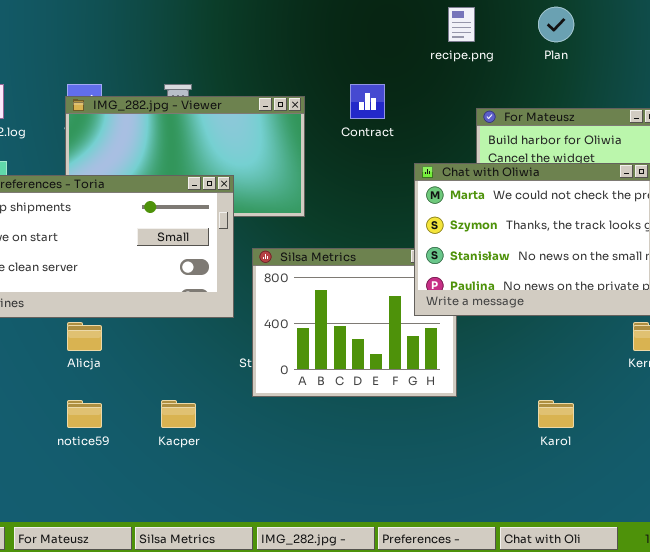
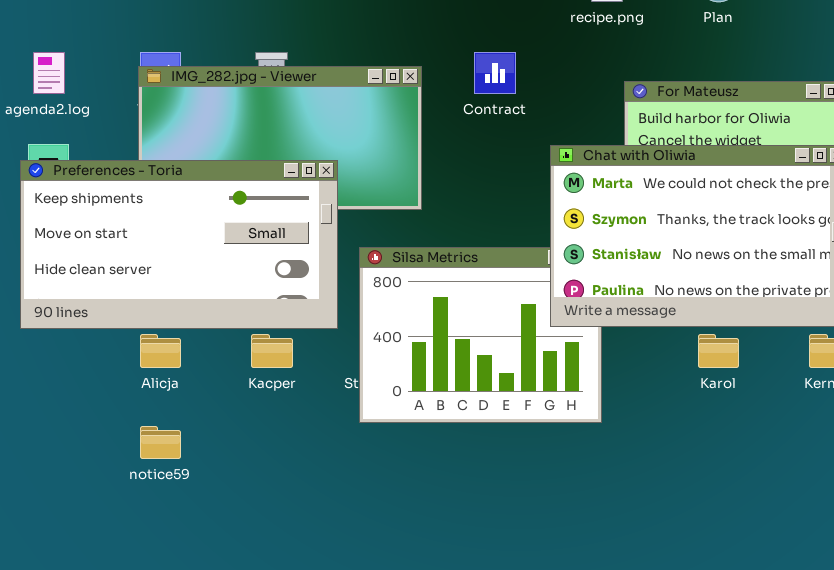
Kacper: [161,400,196,428] -> [251,334,293,368], moved
Karol: [538,400,574,428] -> [698,334,739,368], moved

